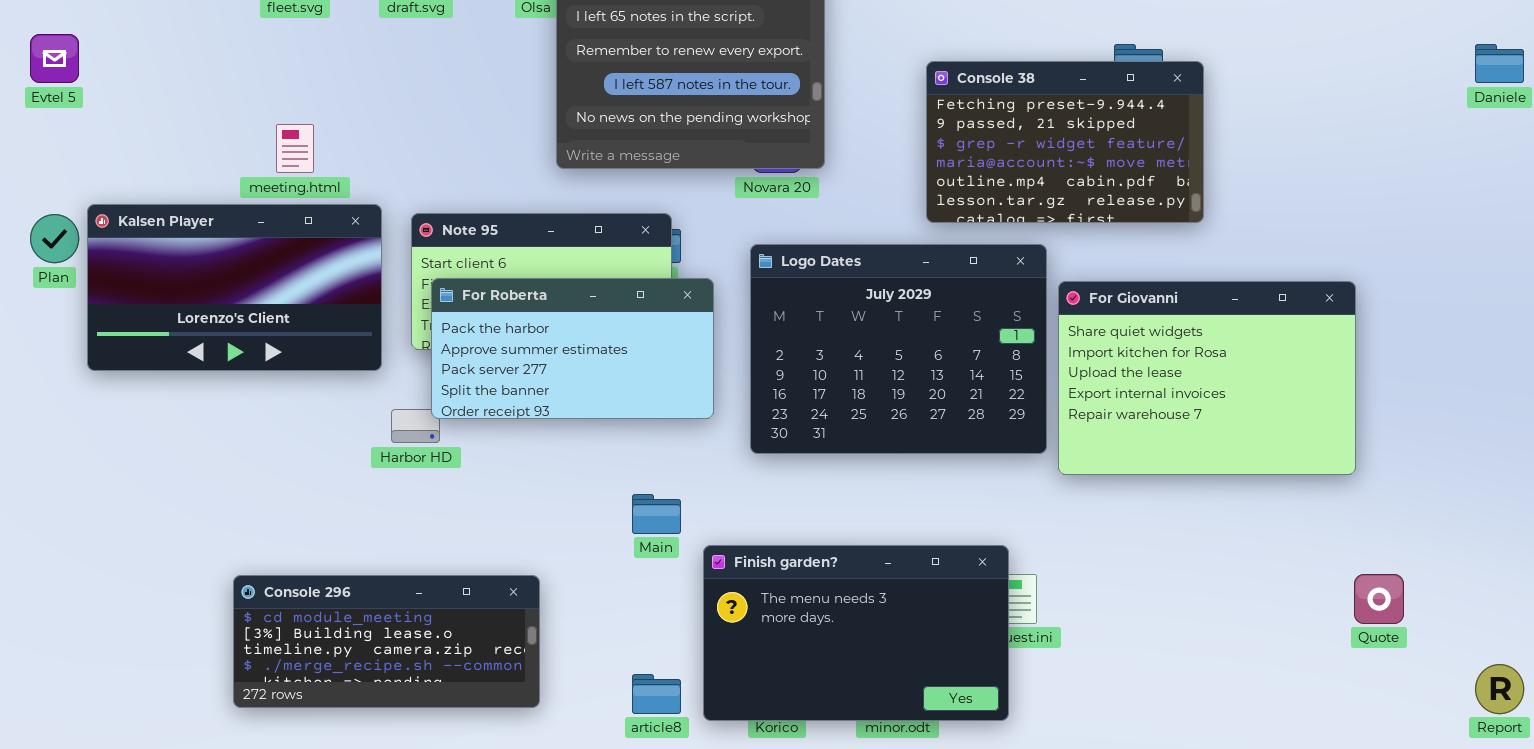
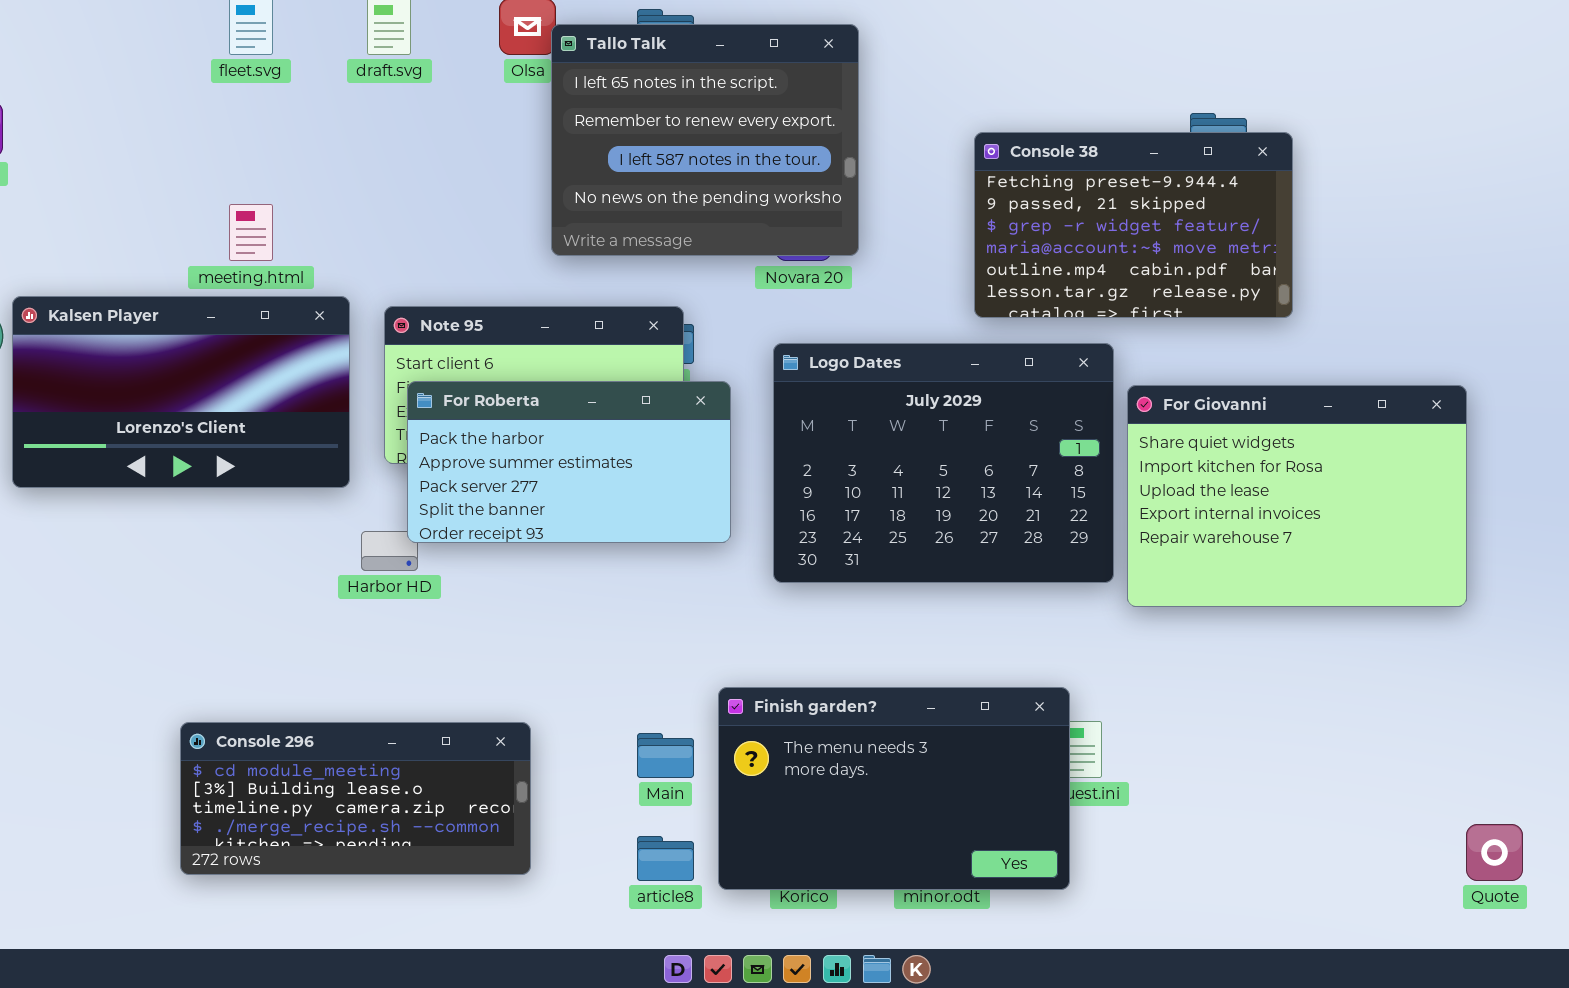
Main: [632,494,681,534] -> [637,733,694,778], moved
Quote: [1354,574,1404,624] -> [1466,824,1523,881], moved

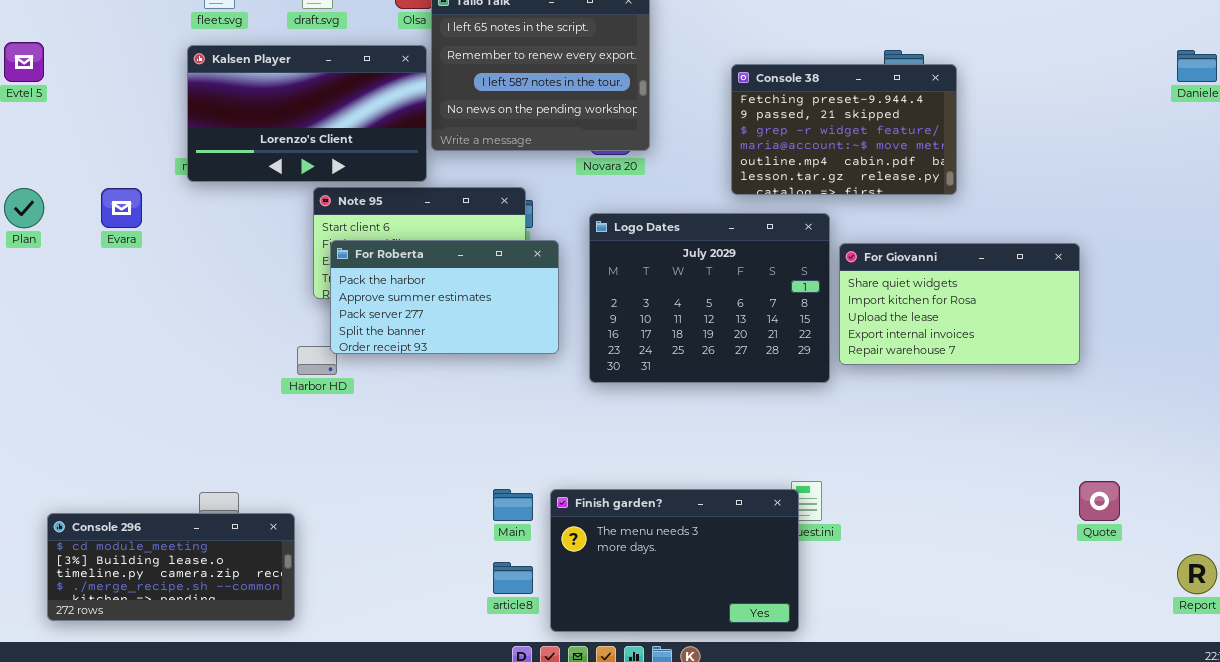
Kalsen Player: [12,296,350,488] -> [187,45,427,182], moved
For Giovanni: [1127,385,1467,607] -> [839,243,1080,365], resized
Finish garden?: [718,687,1070,890] -> [550,489,799,632], moved
Console 296: [180,722,531,875] -> [47,513,295,621], moved
Quote: [1466,824,1523,881] -> [1079,481,1120,521], moved

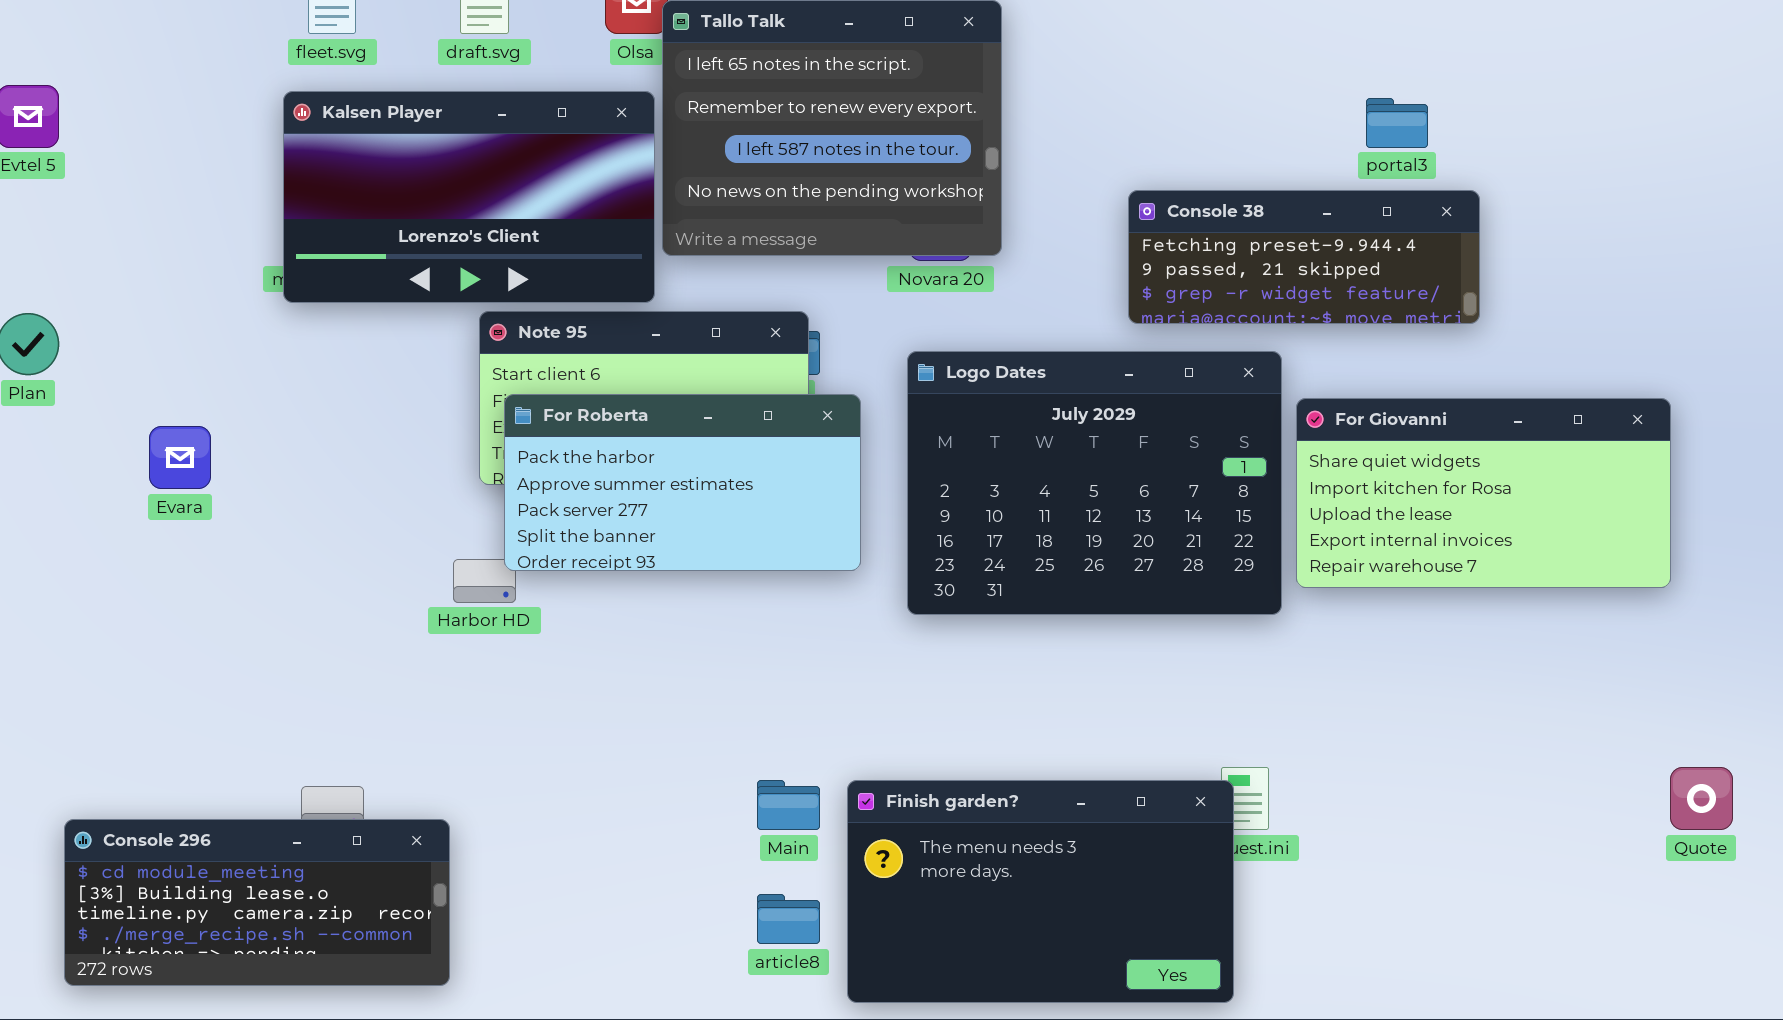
Console 38: [731,64,957,195] -> [1128,190,1480,324], resized
Evara: [101,188,142,228] -> [149,426,211,489], moved

